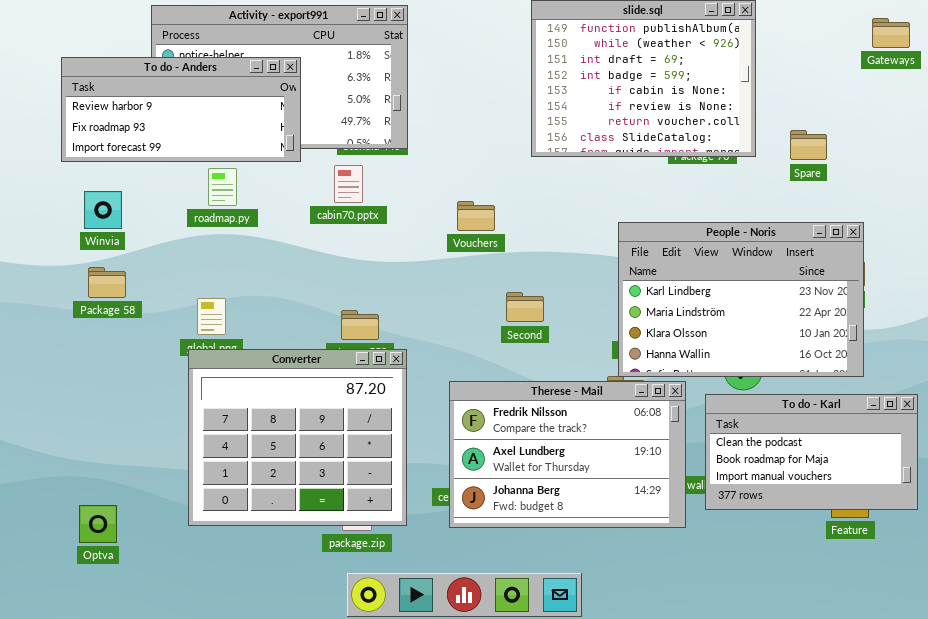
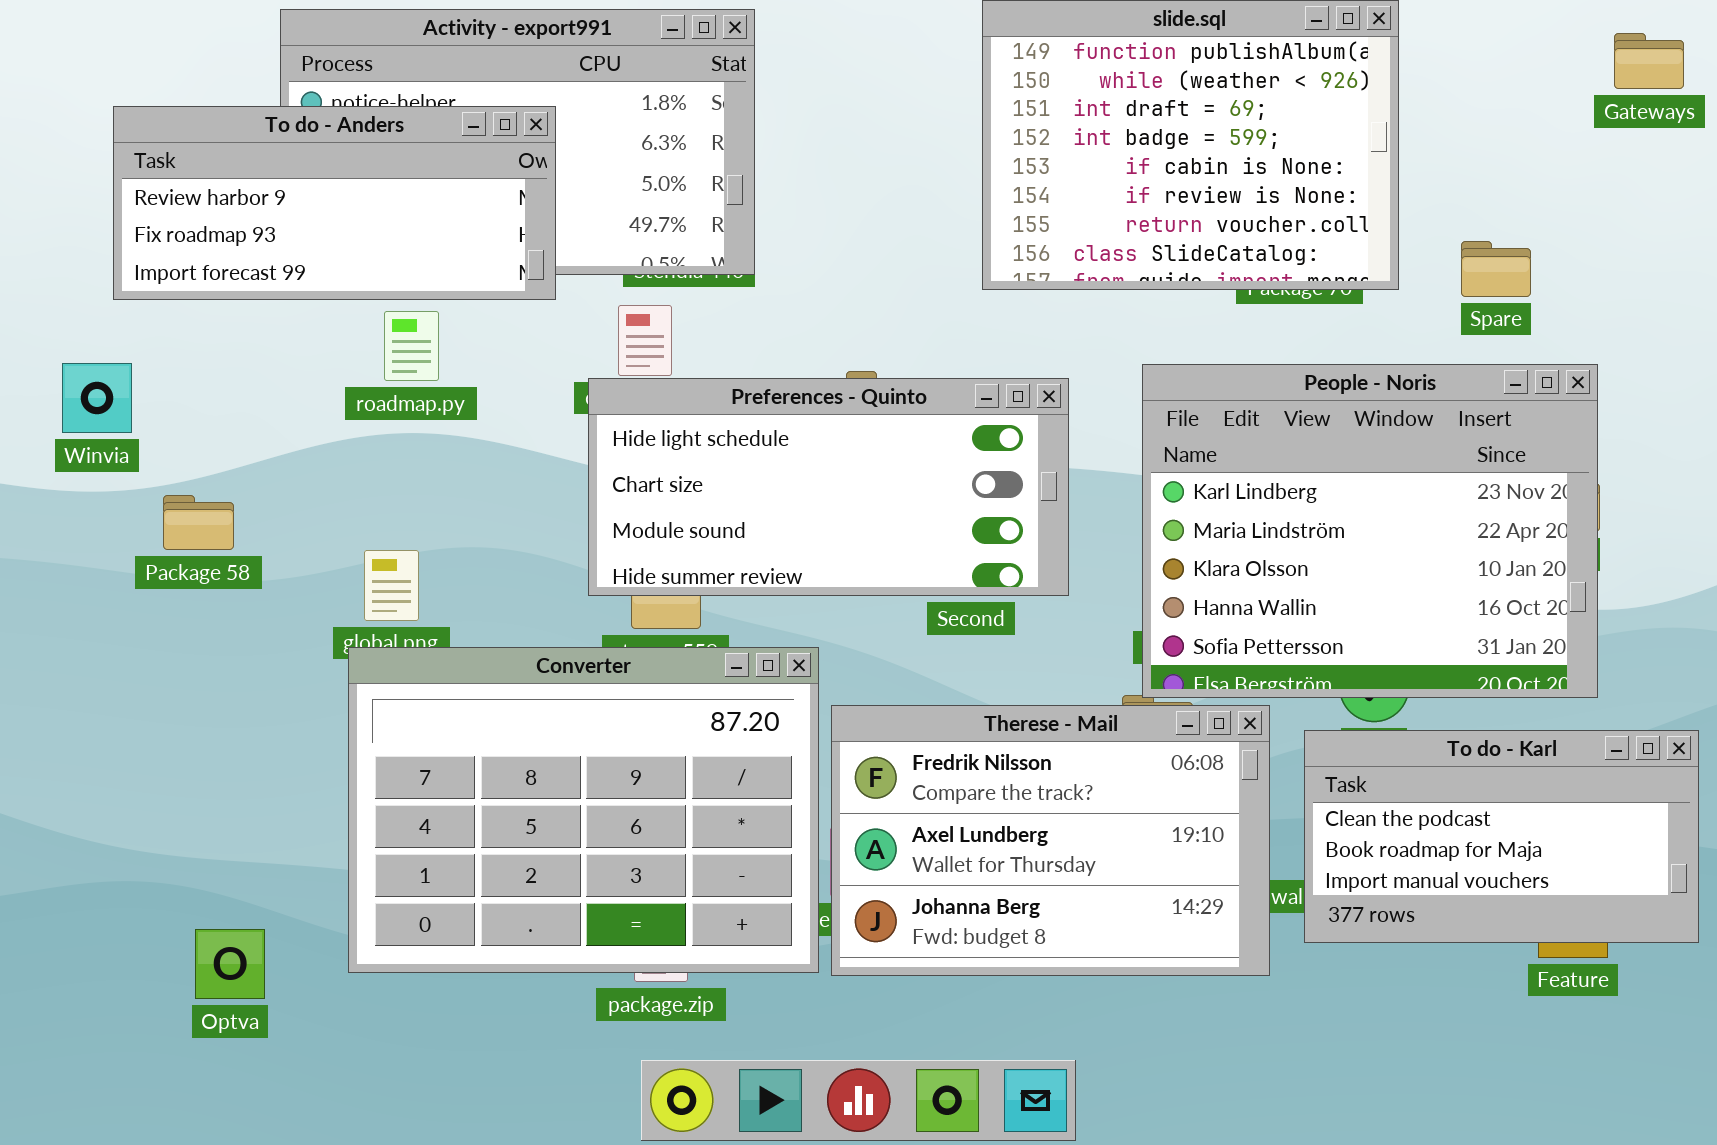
Winvia: [84,191,122,229] -> [62,363,132,433], moved
Preferences - Quinto: none -> [588,378,1069,596], opened
People - Noris: [618,222,864,377] -> [1142,364,1598,698], resized
Converter: [188,349,407,526] -> [348,647,819,973], resized
Optva: [79,505,117,543] -> [195,929,265,999], moved

